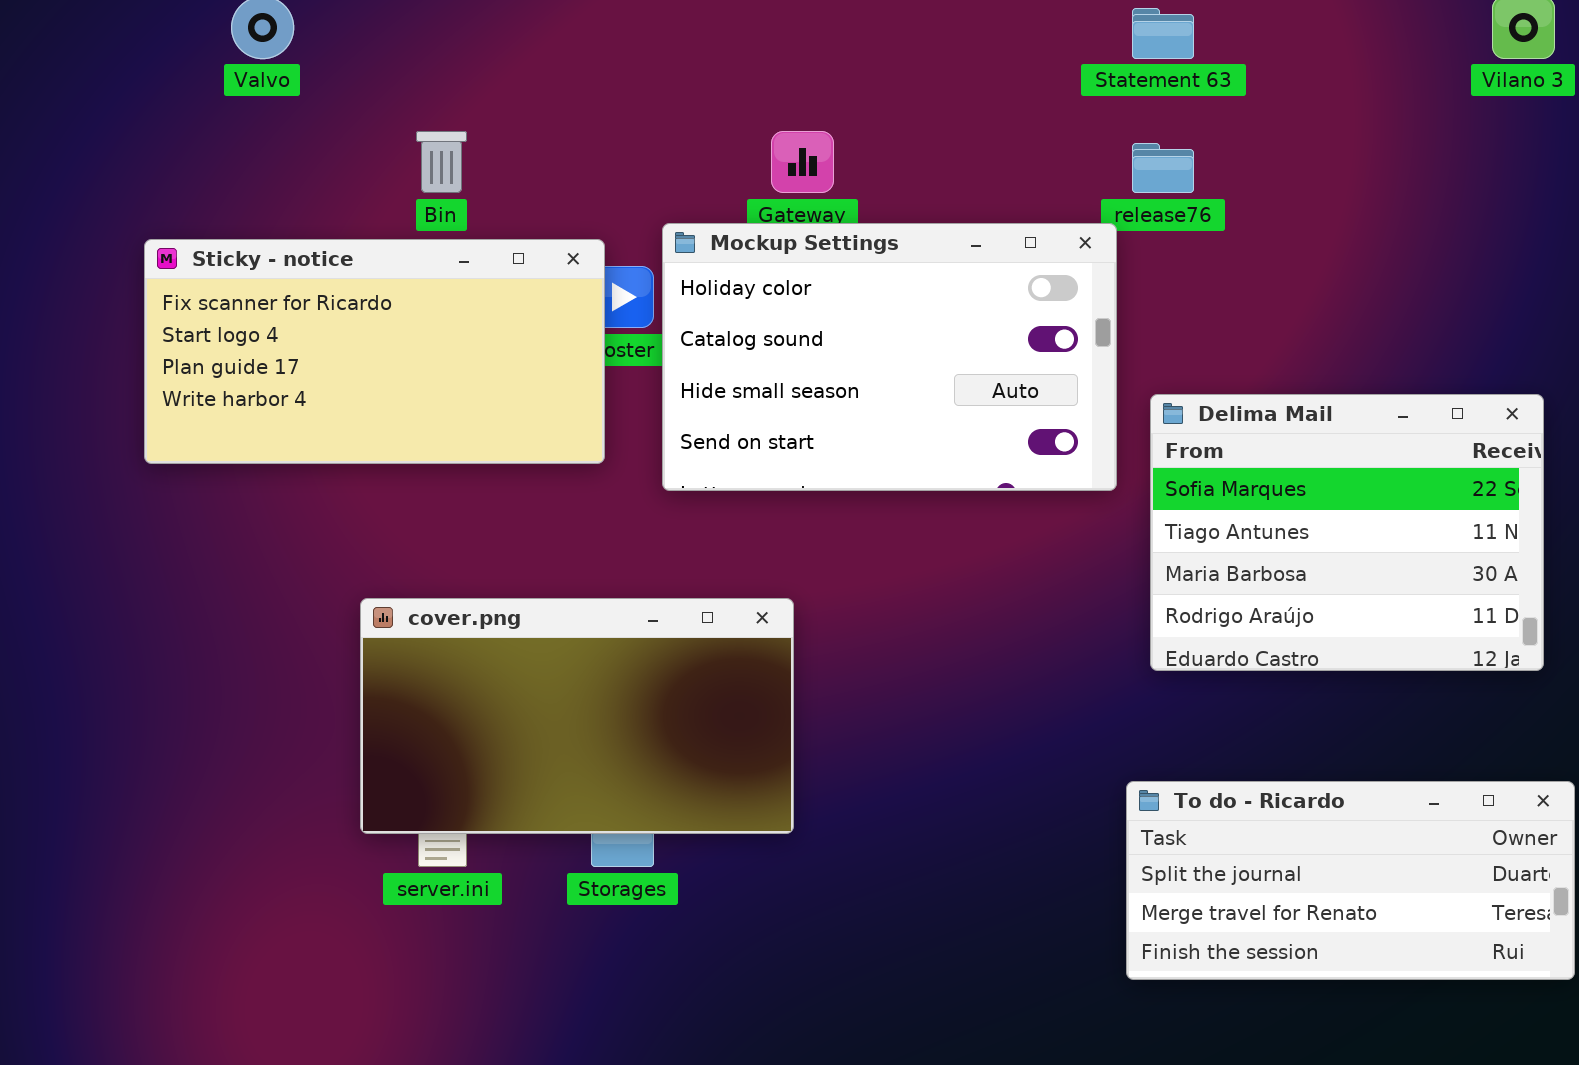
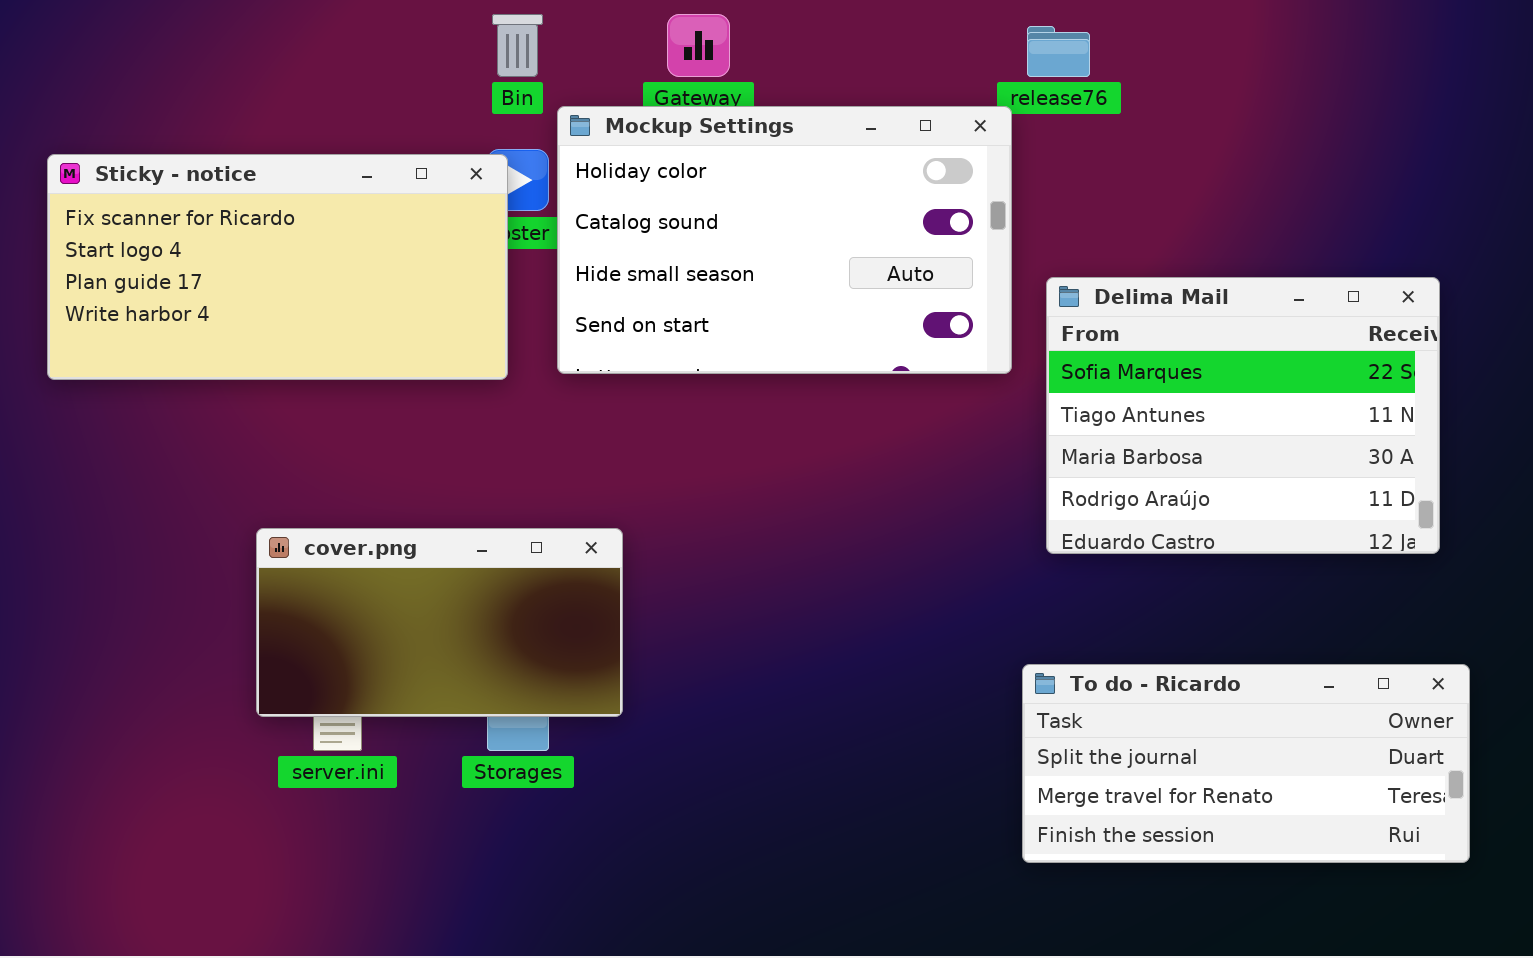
Bin: [416,131,467,193] -> [492,14,543,77], moved
Sticky - notice: [144,239,605,464] -> [47,154,508,380], moved
cover.png: [360,598,794,834] -> [256,528,623,717], resized

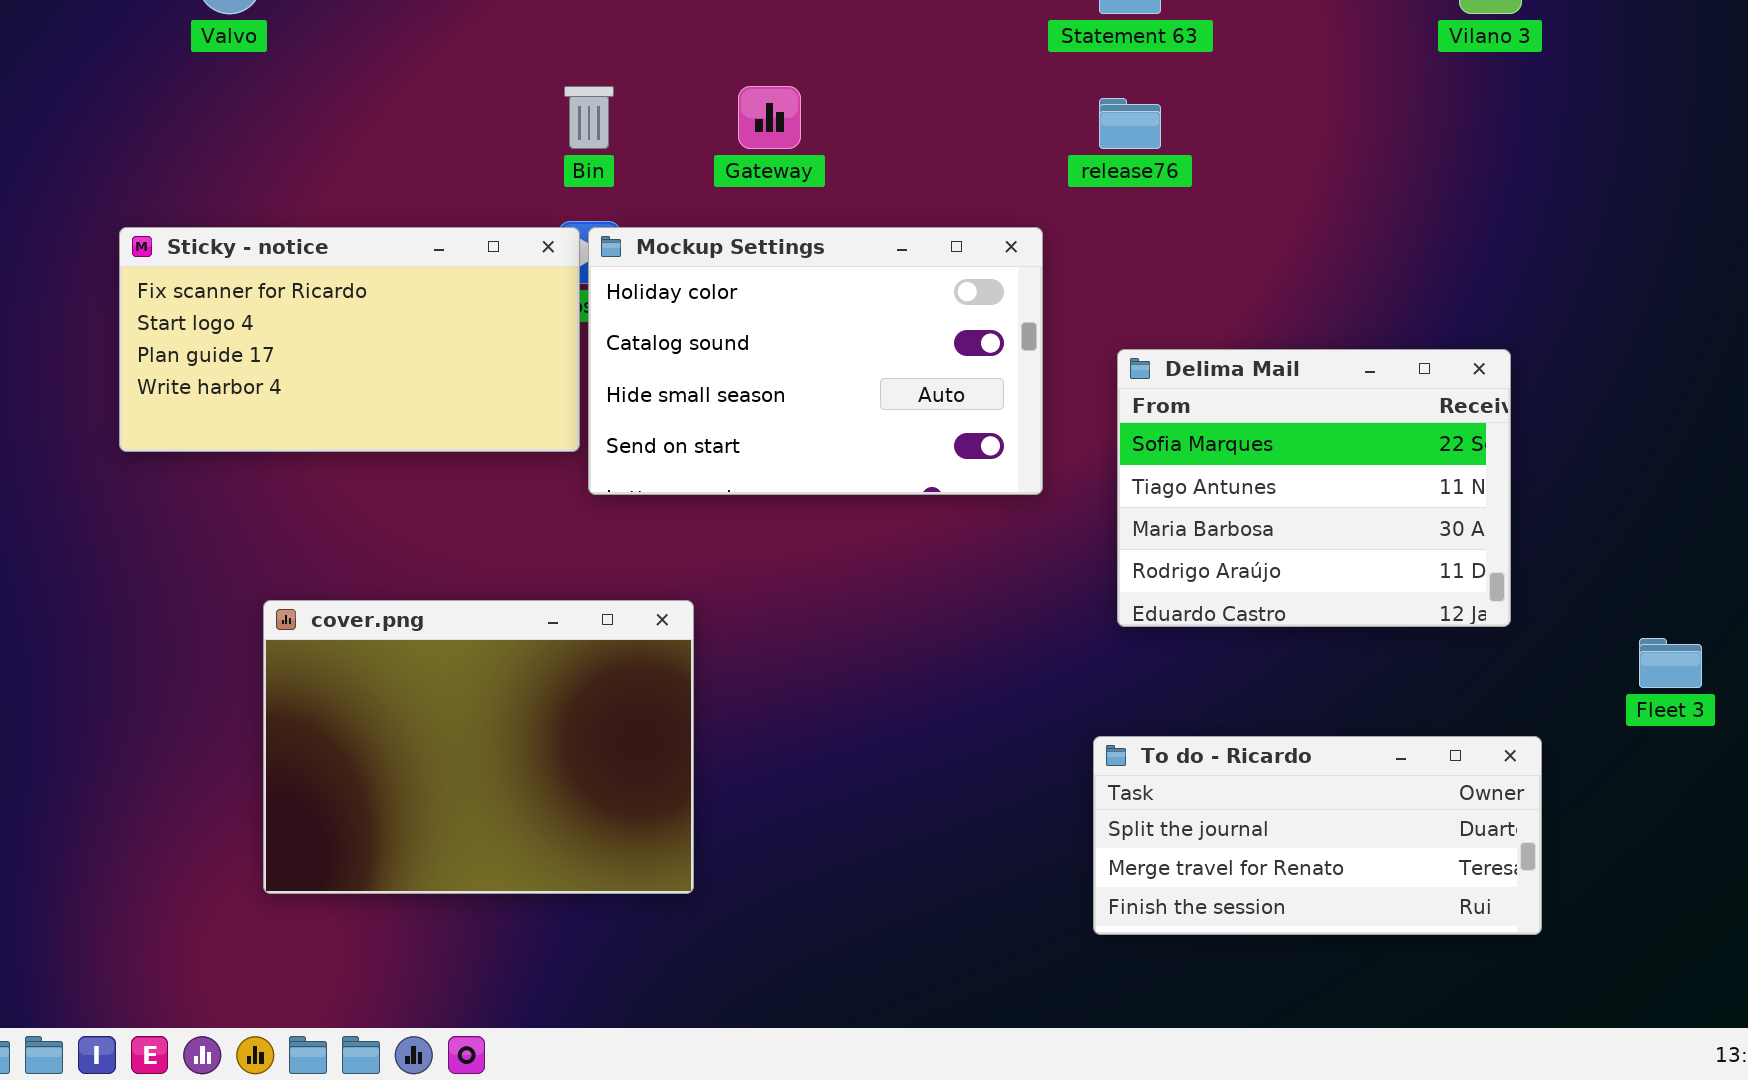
Mockup Settings: [557,106,1012,374] -> [588,227,1043,495], moved
cover.png: [256,528,623,717] -> [263,600,694,894], resized

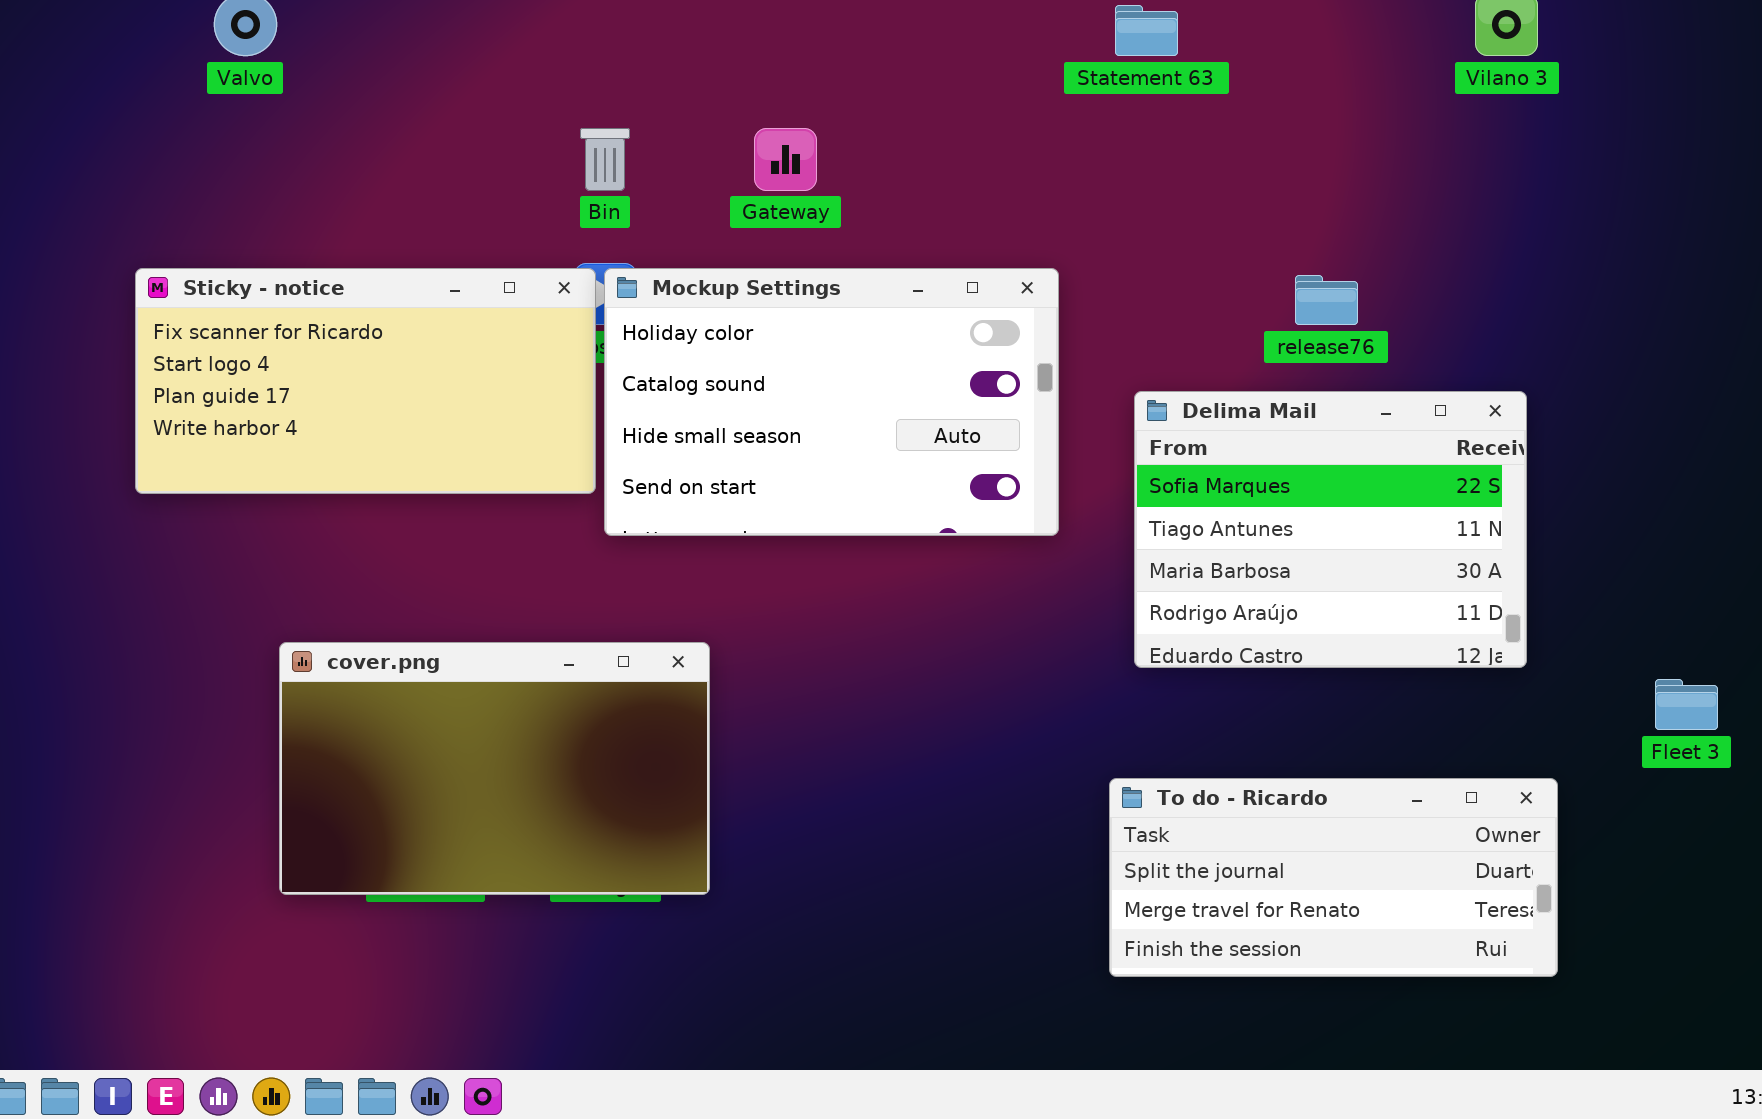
release76: [1099,98,1161,149] -> [1295,275,1358,325], moved
cover.png: [263,600,694,894] -> [279,642,710,895], resized

